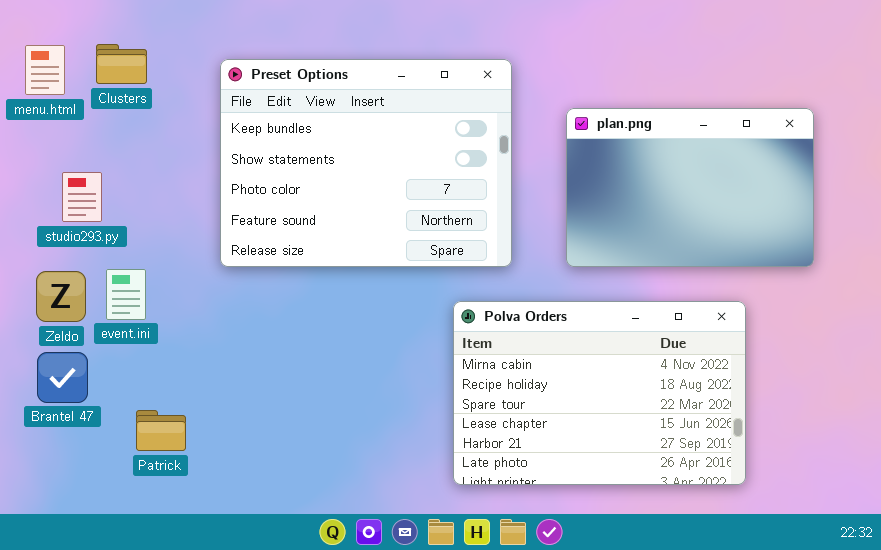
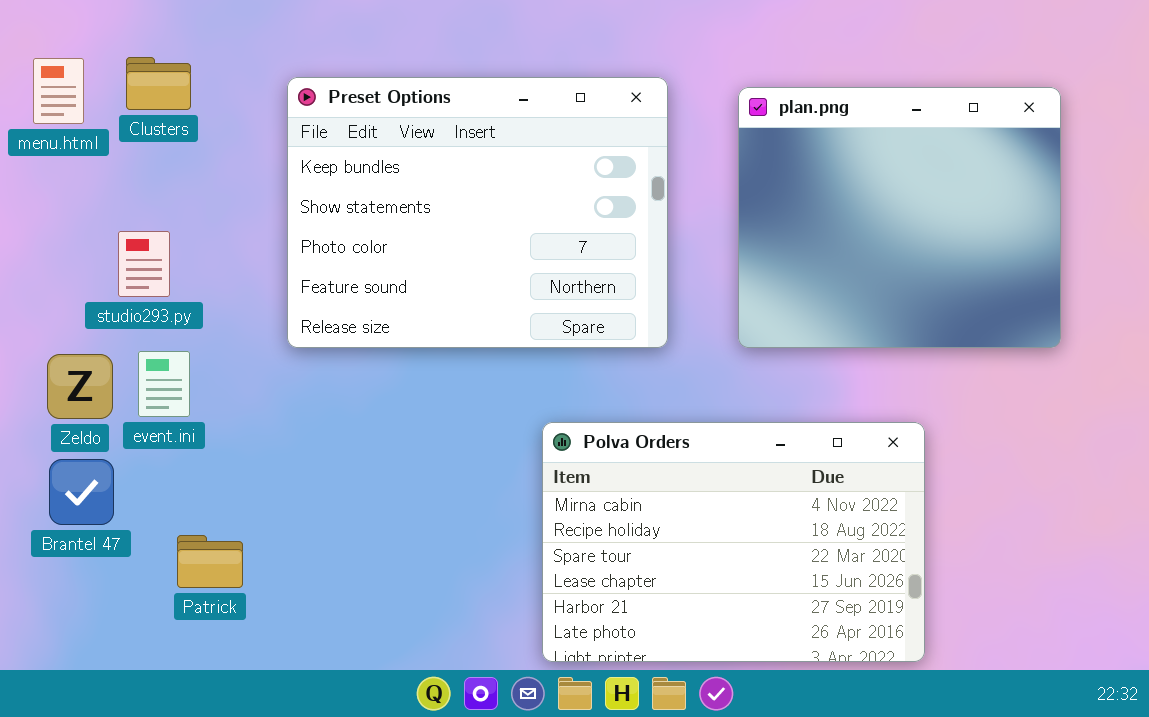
plan.png: [566,108,814,267] -> [738,87,1061,348], resized
studio293.py: [62,172,102,222] -> [118,231,170,297], moved
Polva Orders: [453,301,746,485] -> [542,422,925,662], moved

